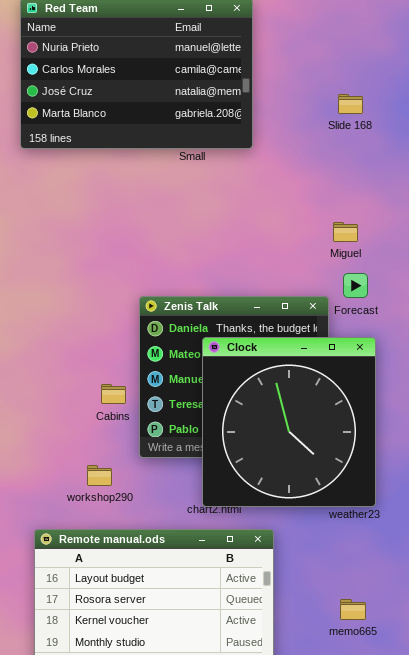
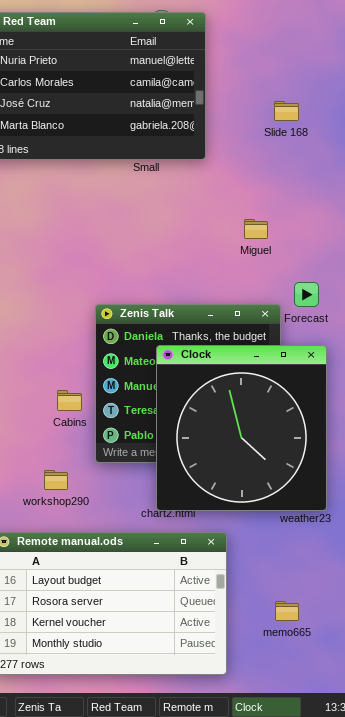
Slide 168: [338,94,363,114] -> [274,101,299,121], moved
Miguel: [333,222,358,242] -> [244,219,268,239], moved
memo665: [340,599,366,620] -> [275,601,299,621], moved

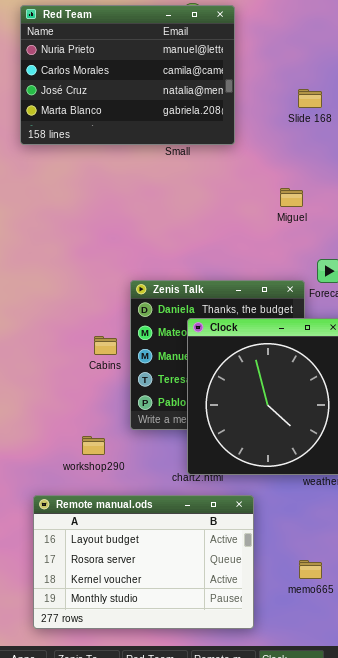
Miguel: [244,219,268,239] -> [280,188,303,207], moved
Cabins: [57,390,82,411] -> [94,336,117,355], moved

